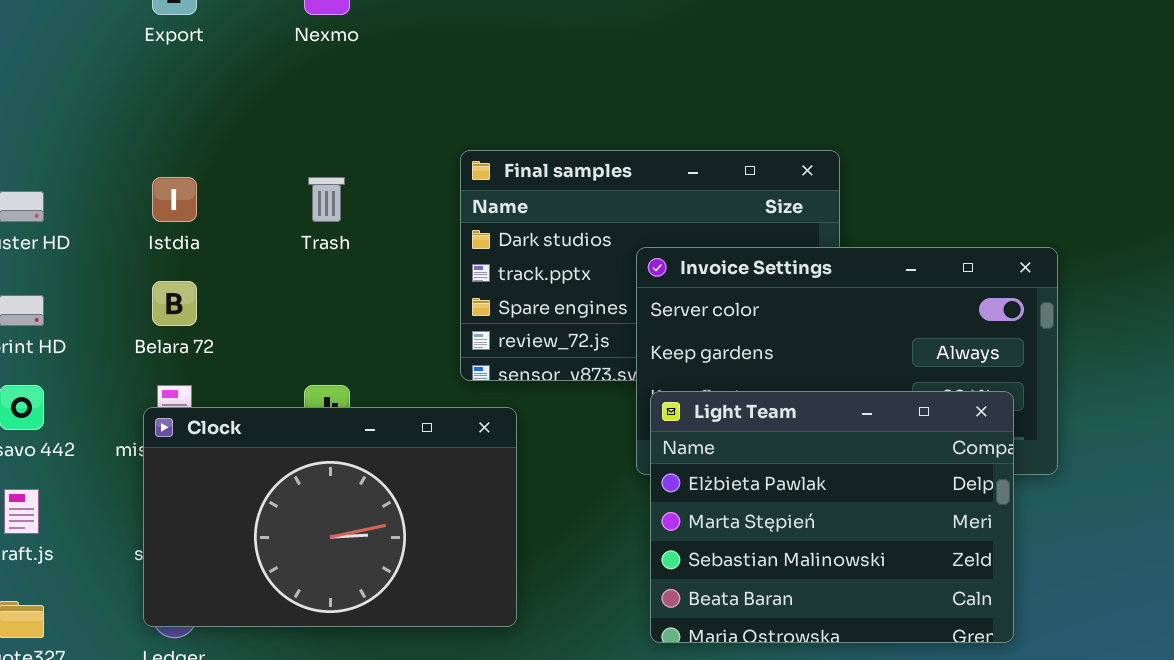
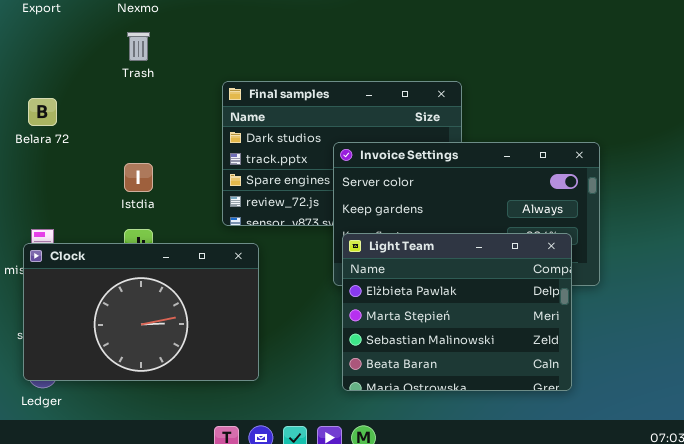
Istdia: [152,177,197,222] -> [124,163,153,192], moved
Trash: [308,177,345,222] -> [127,32,150,61], moved
Belara 72: [152,281,197,326] -> [28,98,57,126], moved

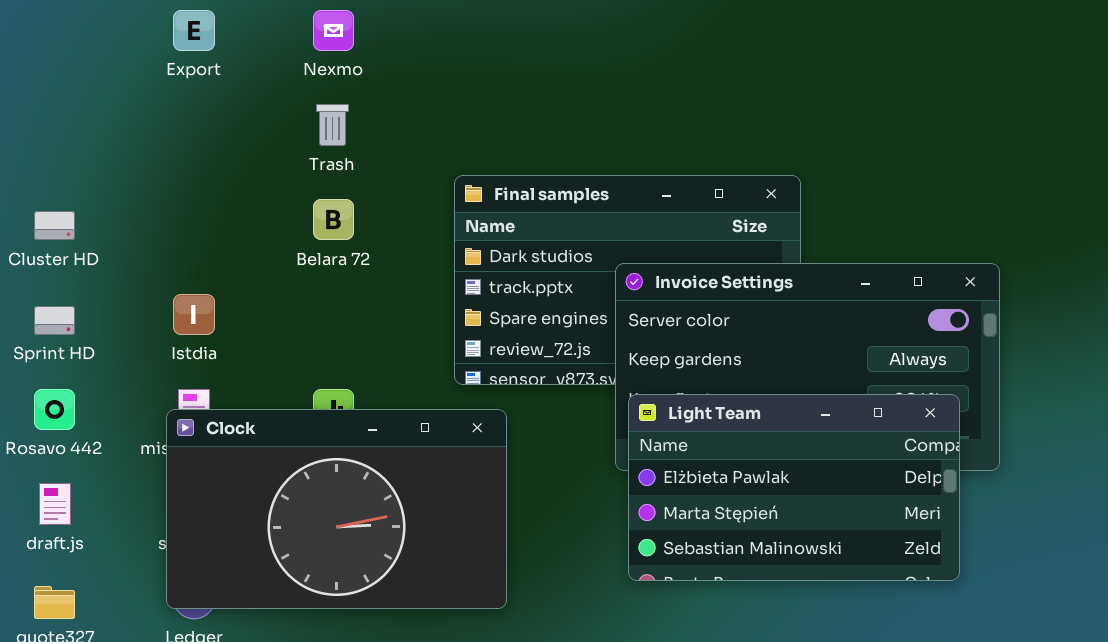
Belara 72: [28,98,57,126] -> [313,199,354,240], moved
Istdia: [124,163,153,192] -> [173,294,215,335], moved
Light Team: [342,233,572,391] -> [628,394,960,581], resized

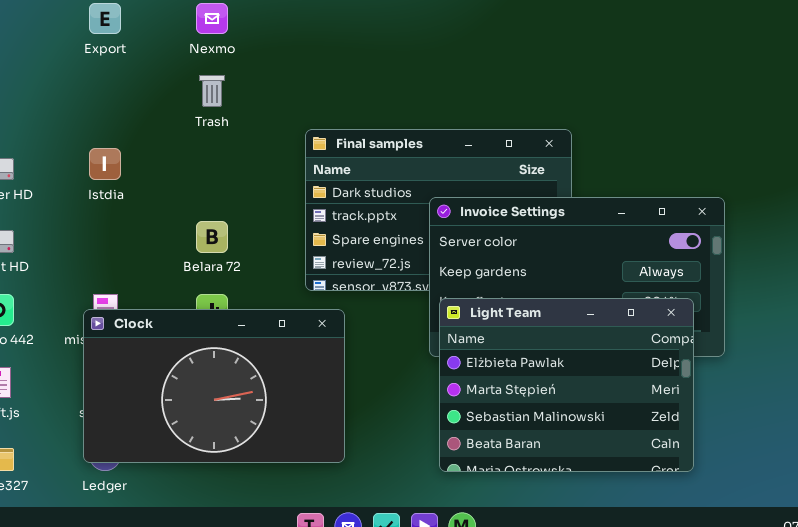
Belara 72: [313,199,354,240] -> [196,221,228,253], moved
Istdia: [173,294,215,335] -> [89,148,121,180], moved
Light Team: [628,394,960,581] -> [439,298,694,472], resized

